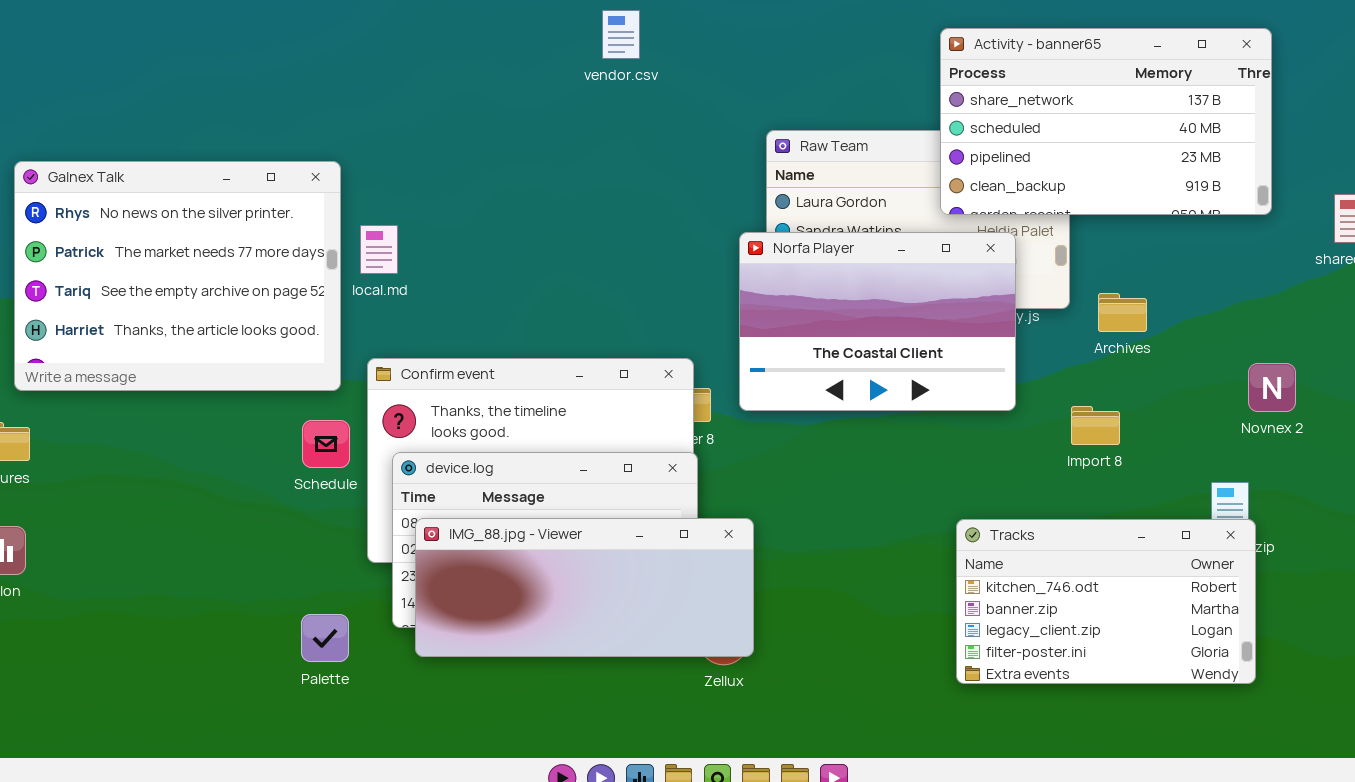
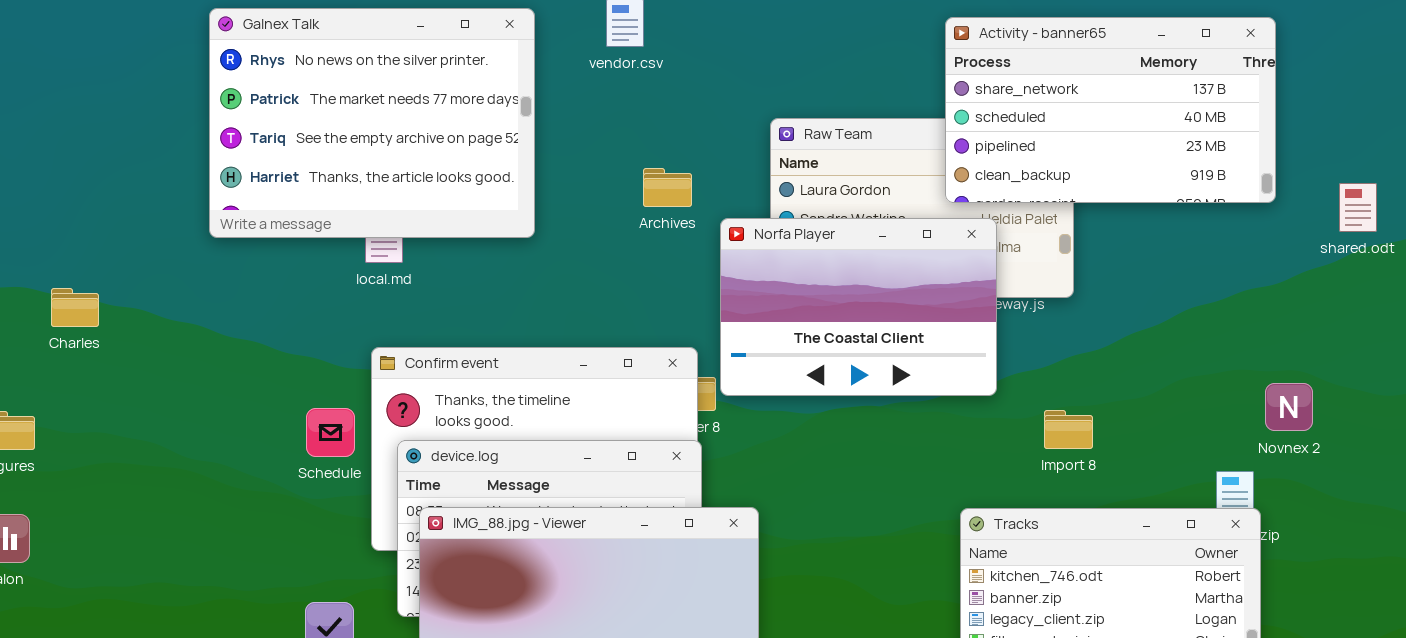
Galnex Talk: [14,161,341,391] -> [209,8,535,238], moved
Norfa Player: [739,232,1016,411] -> [720,218,997,396], moved
Archives: [1098,293,1147,332] -> [643,168,692,207], moved
Novnex 2: [1248,363,1296,412] -> [1265,383,1313,431], moved
Import 8: [1071,406,1120,445] -> [1044,410,1093,449], moved

